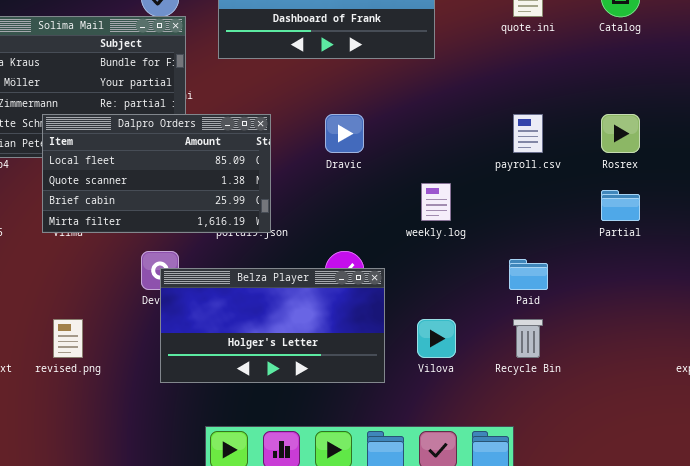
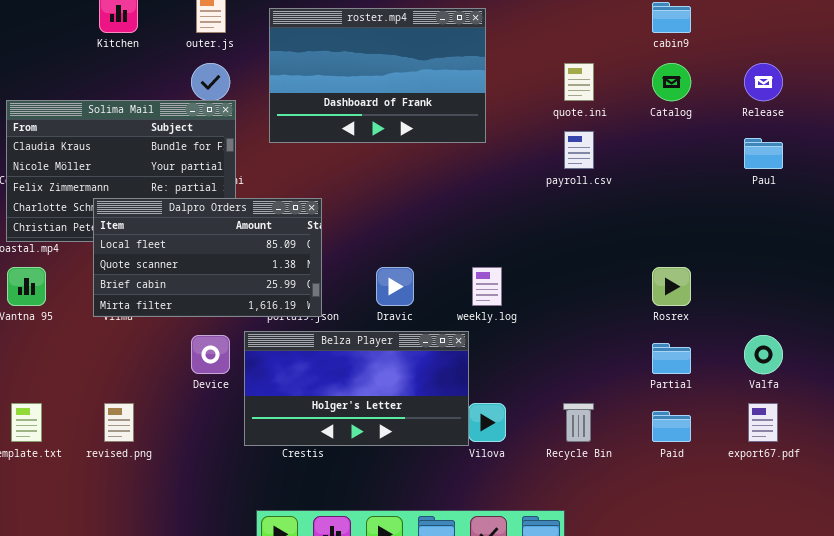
Dravic: [325,114,364,153] -> [376,267,414,306], moved
payroll.csv: [513,114,543,153] -> [564,131,594,169], moved
Rosrex: [601,114,640,153] -> [652,267,691,306], moved
Partial: [601,190,640,221] -> [652,343,691,374], moved
Paid: [509,259,548,290] -> [652,411,691,442], moved
Belza Player: [160,268,385,383] -> [244,331,469,446], moved

